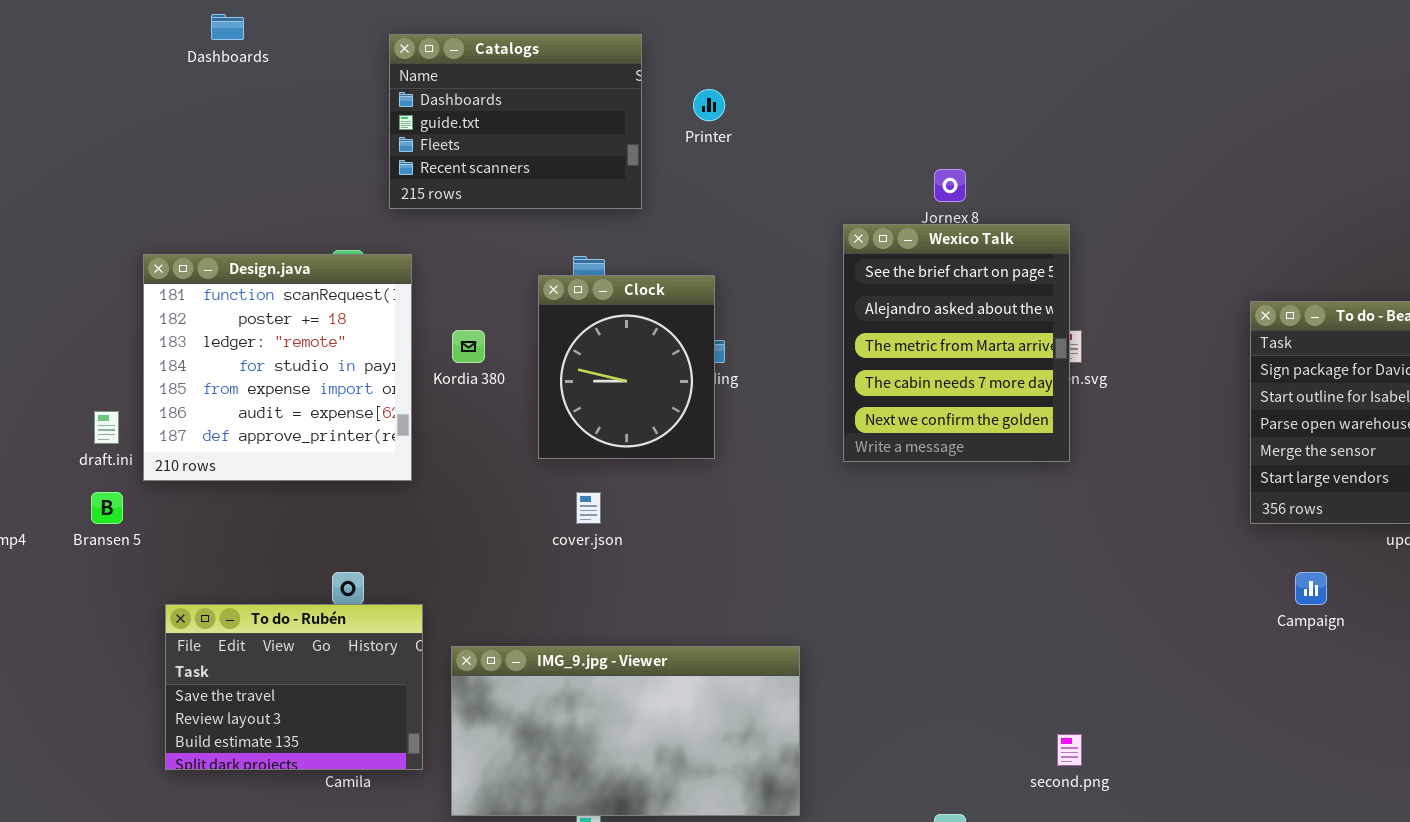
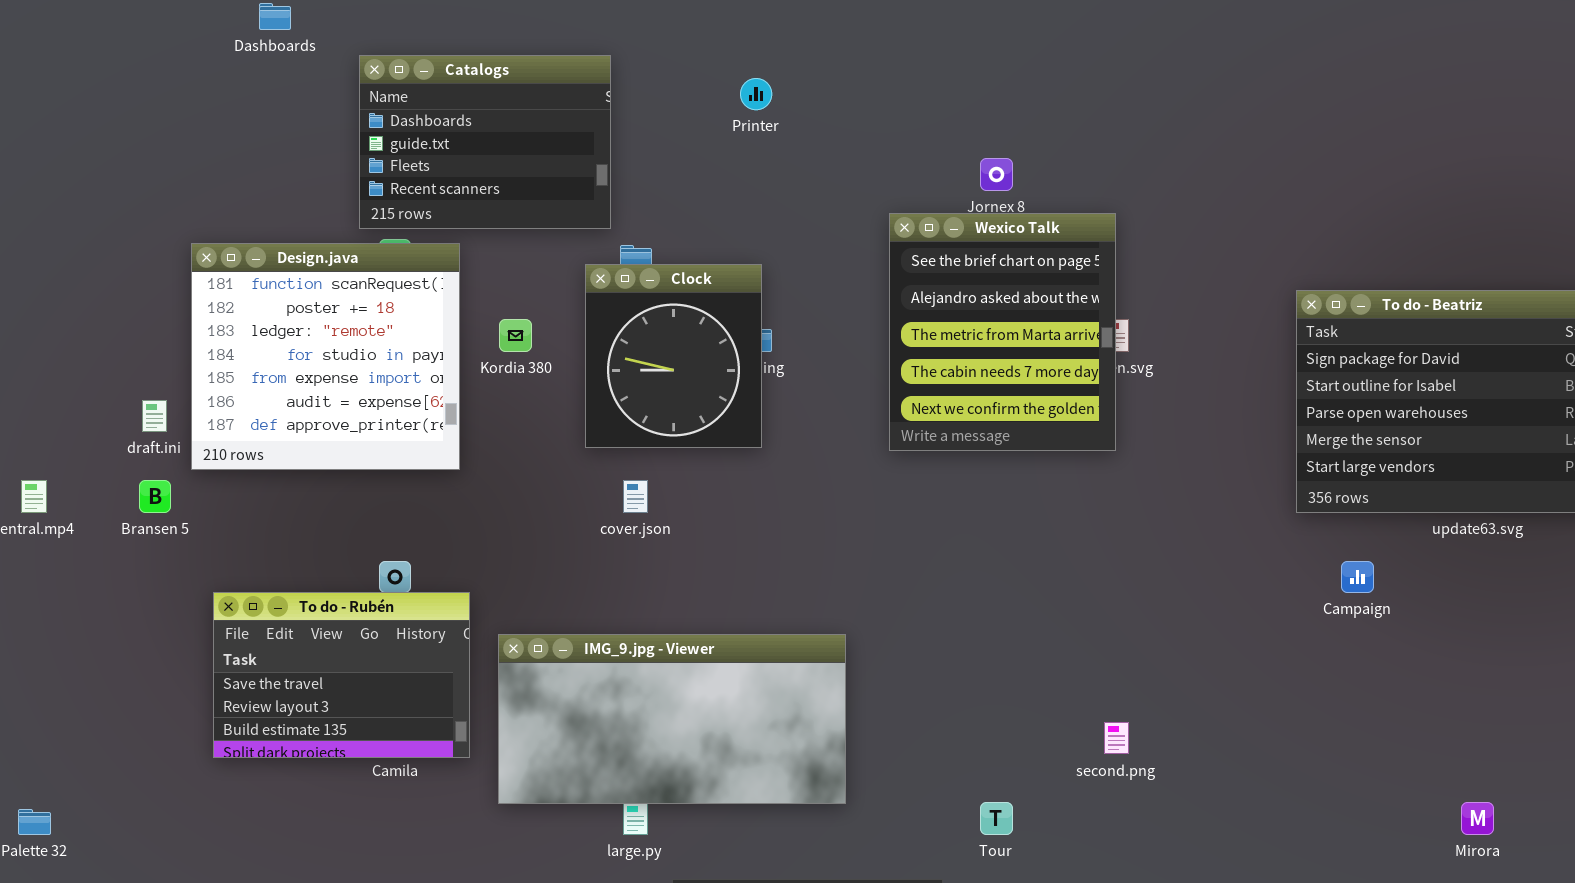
Catalogs: [389,34,642,209] -> [359,55,611,229], moved

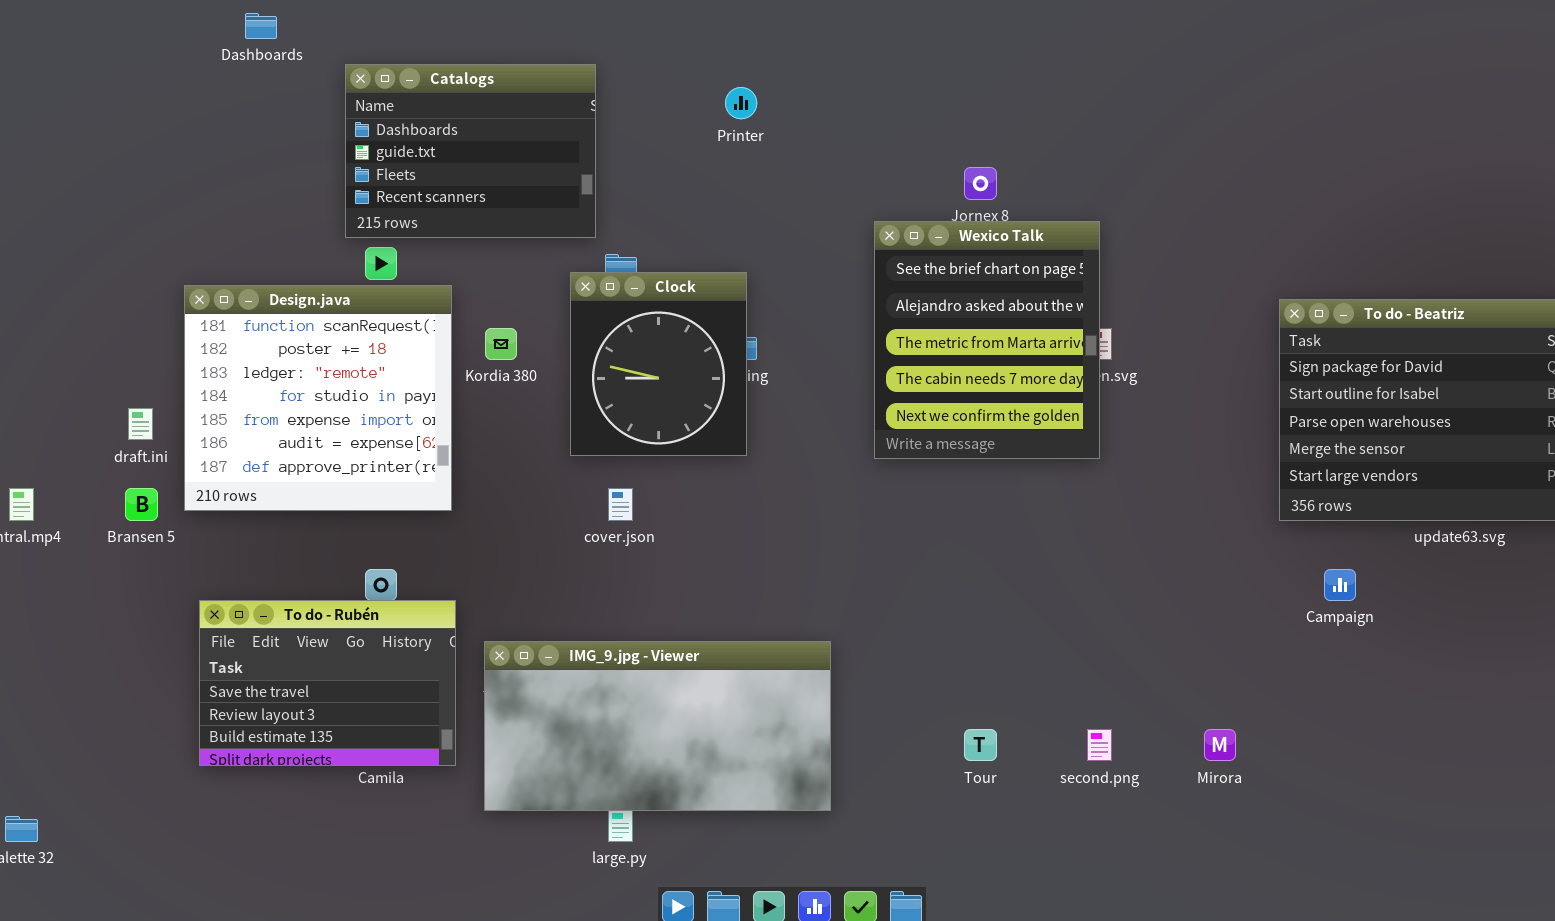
Design.java: [191,243,460,470] -> [184,285,452,511], moved
Tour: [980,802,1013,835] -> [964,729,997,761], moved
Mirora: [1461,802,1494,835] -> [1204,729,1236,761], moved

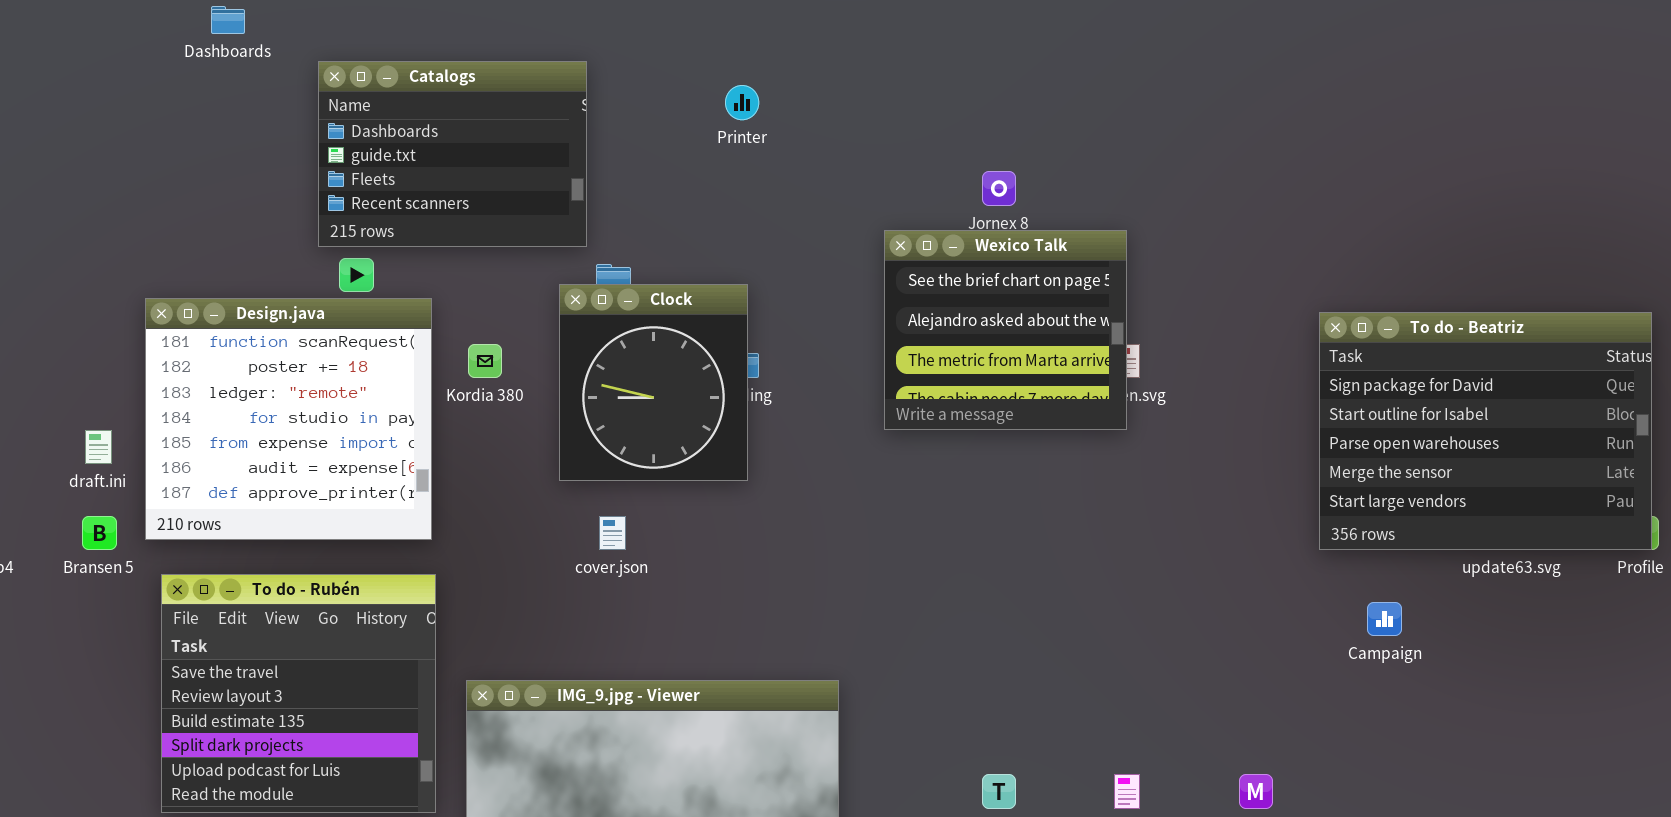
Wexico Talk: [874,221,1100,459] -> [884,230,1127,430], resized
To do - Rubén: [199,600,456,766] -> [161,574,436,813], resized

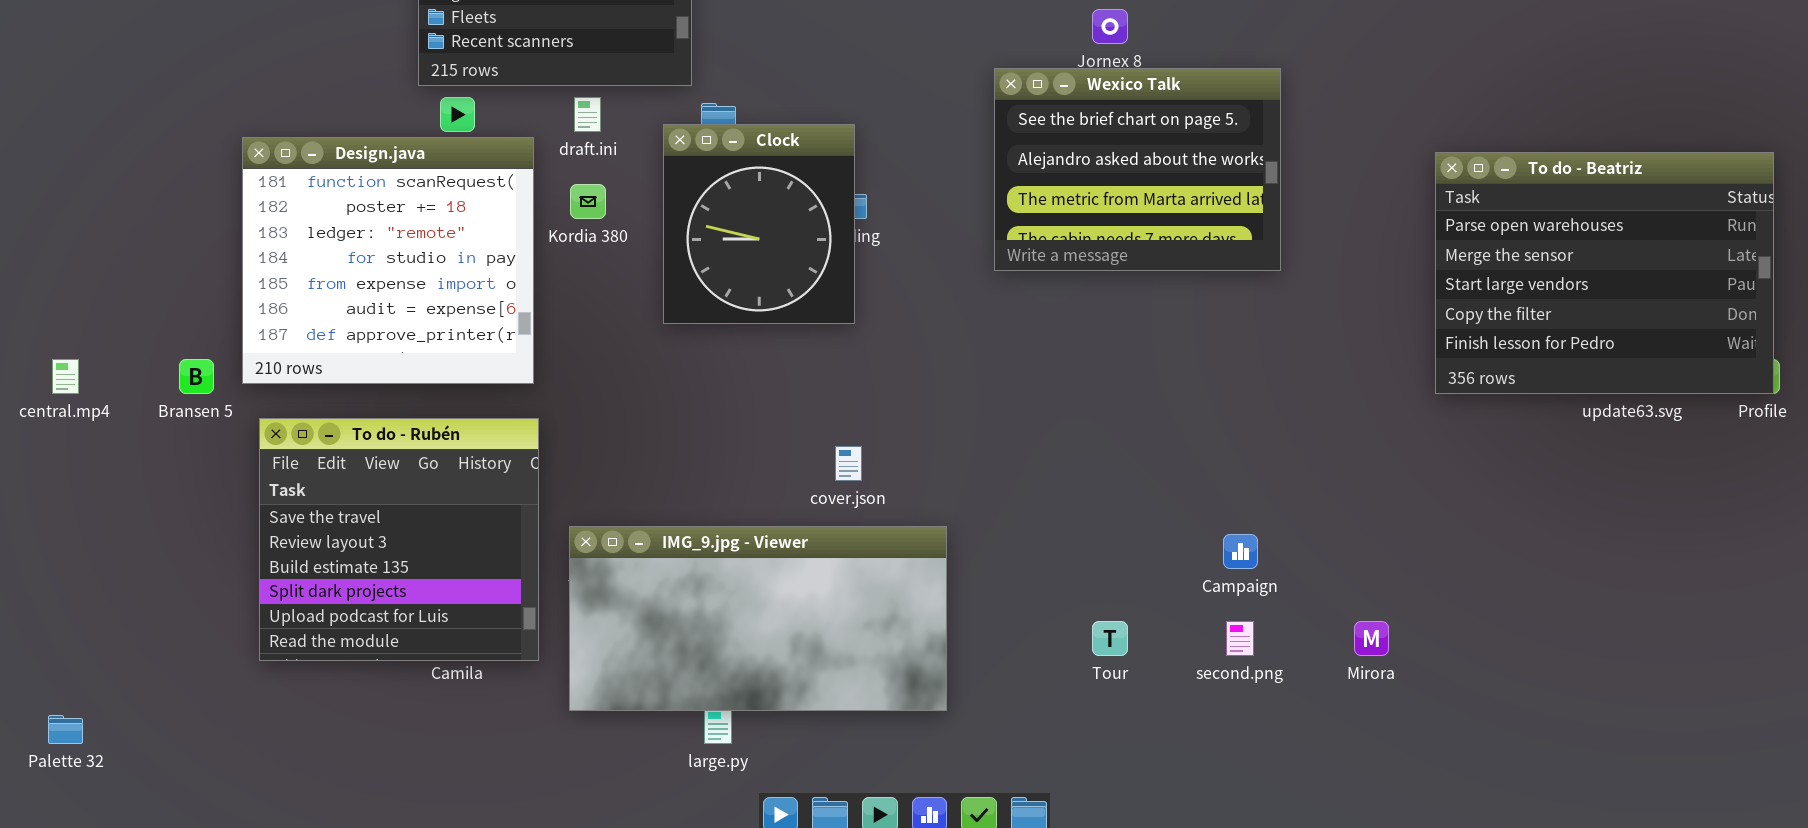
Wexico Talk: [884,230,1127,430] -> [994,68,1281,271], resized
To do - Beatriz: [1319,312,1652,550] -> [1435,152,1774,394], scrolled down 2 rows
draft.ini: [85,430,112,464] -> [574,97,601,132], moved
cover.json: [599,516,626,550] -> [835,446,862,481], moved
Campaign: [1367,602,1402,636] -> [1223,534,1258,569], moved

